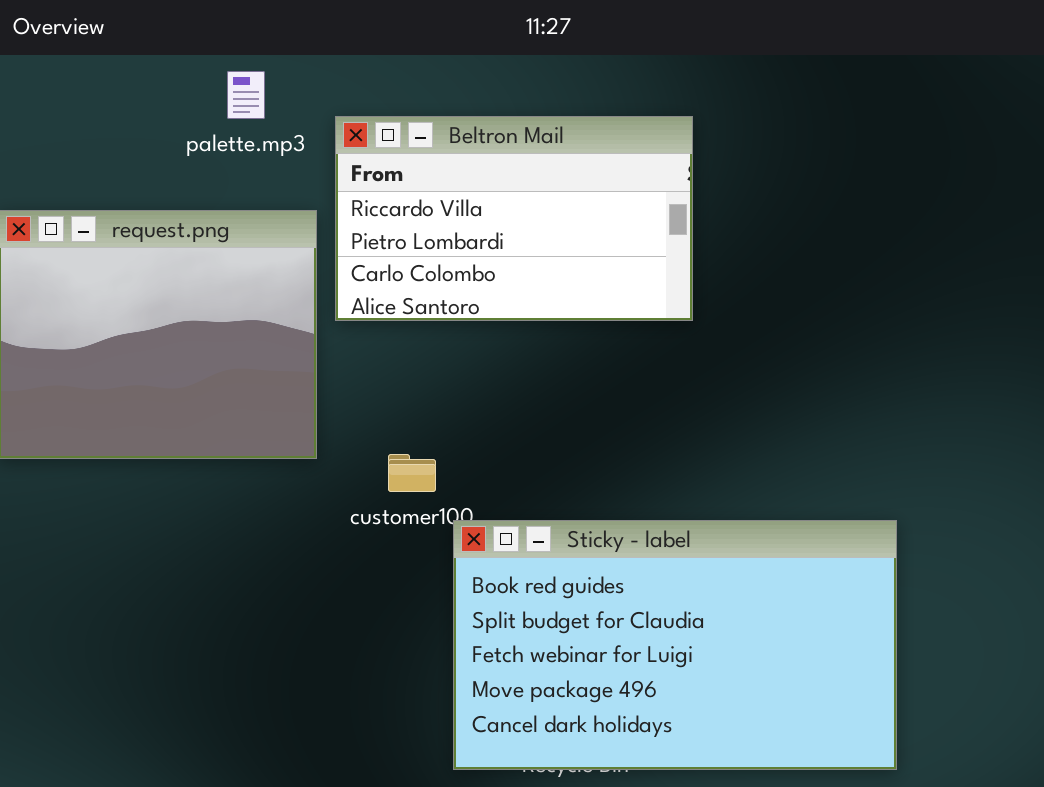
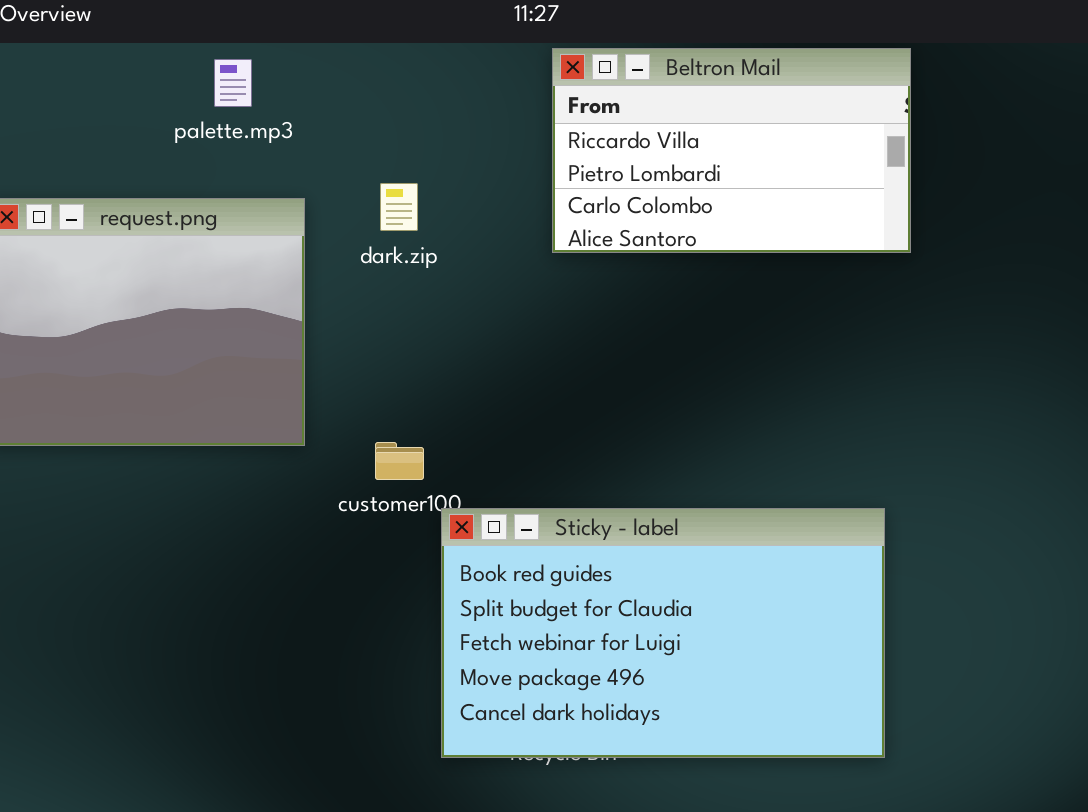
Beltron Mail: [335,116,693,321] -> [552,48,911,253], moved

